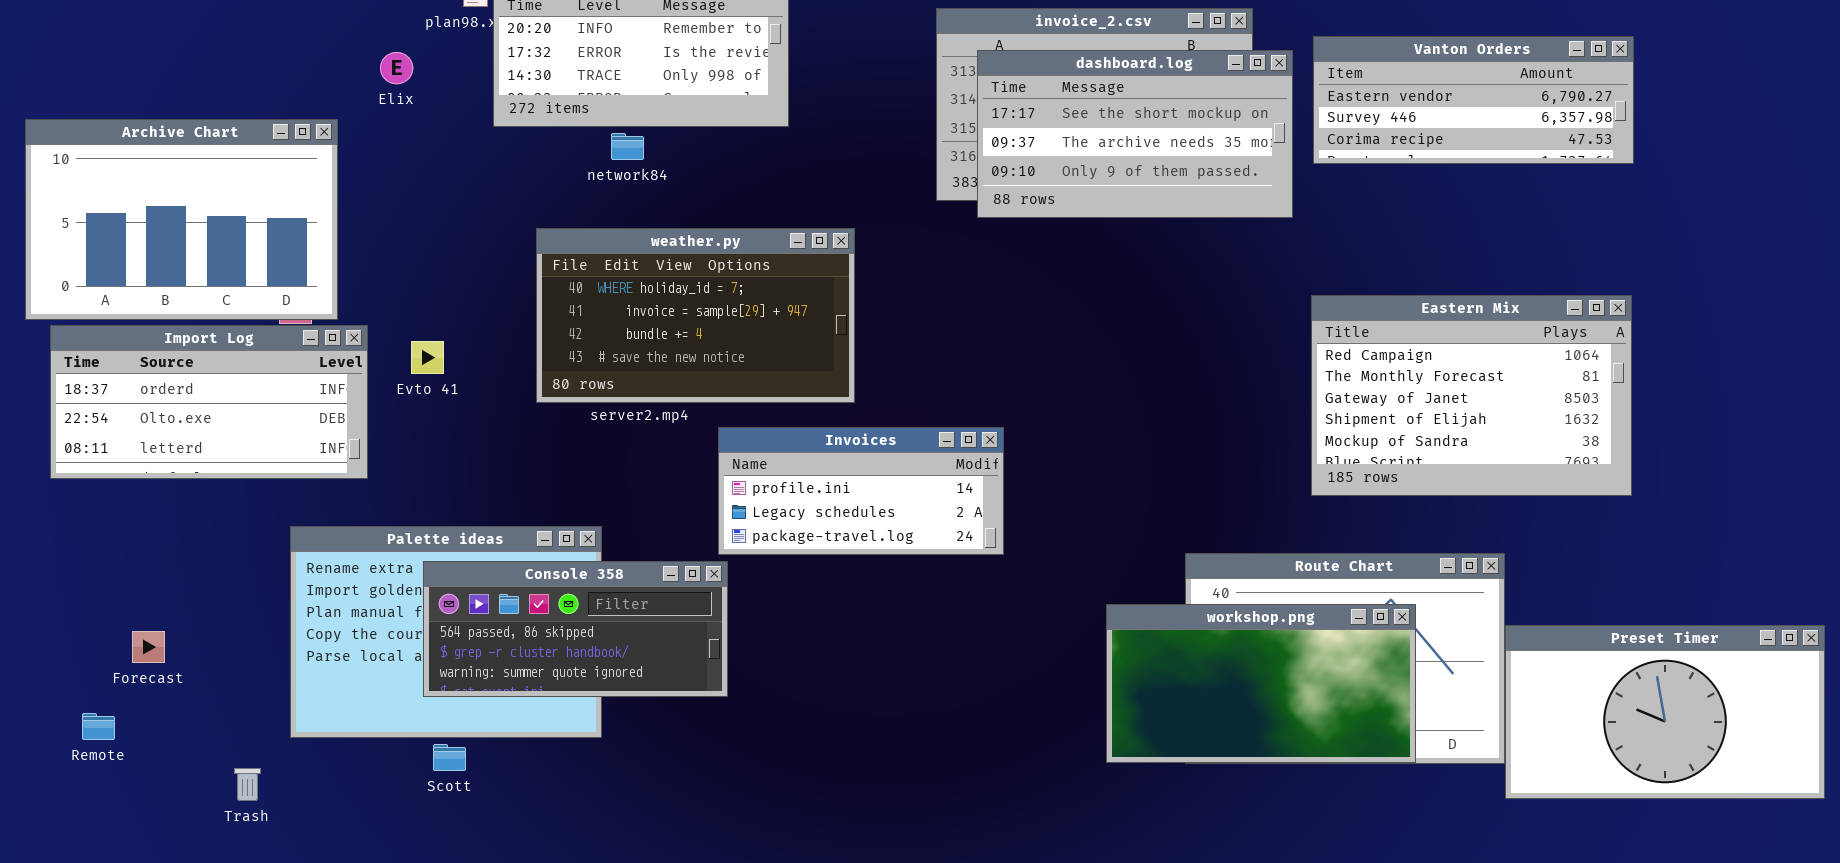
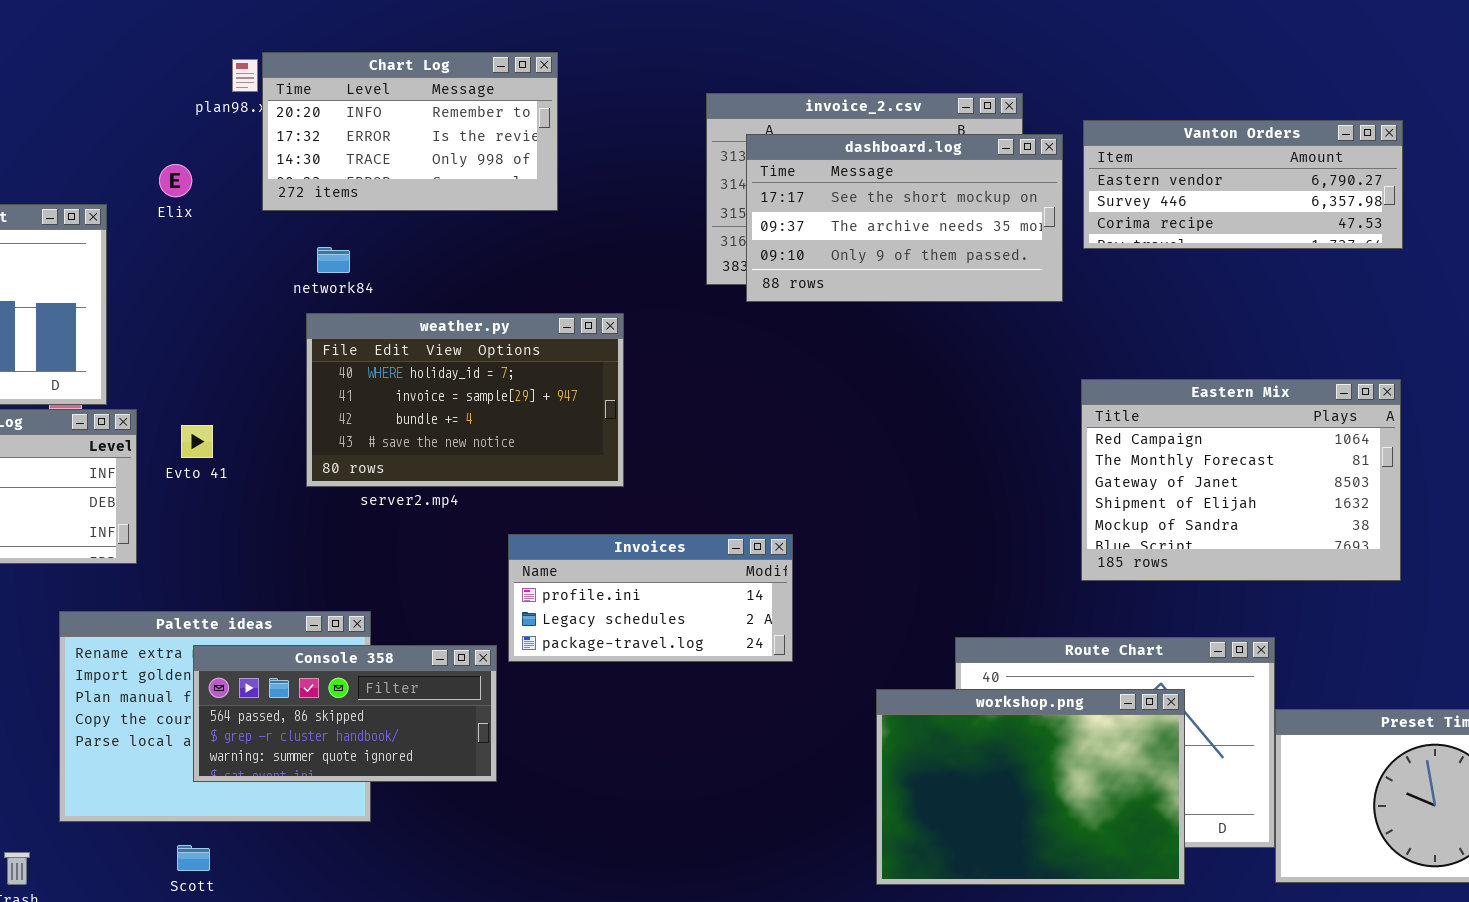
Elix: [380,52,413,84] -> [159,164,192,197], moved
network84: [611,133,644,160] -> [317,247,350,273], moved
Invoices: [718,427,1004,555] -> [508,534,793,662], moved
workshop.png: [1106,604,1416,763] -> [876,689,1185,885], resized
Scott: [433,744,466,771] -> [177,845,210,871], moved

